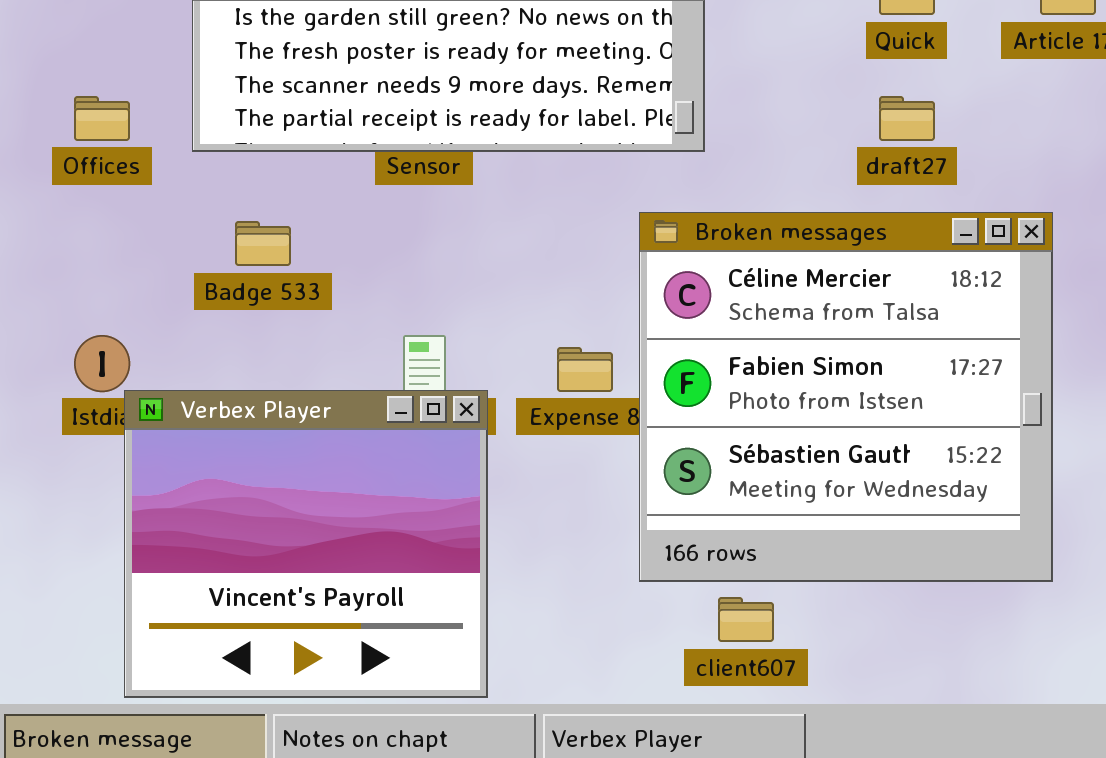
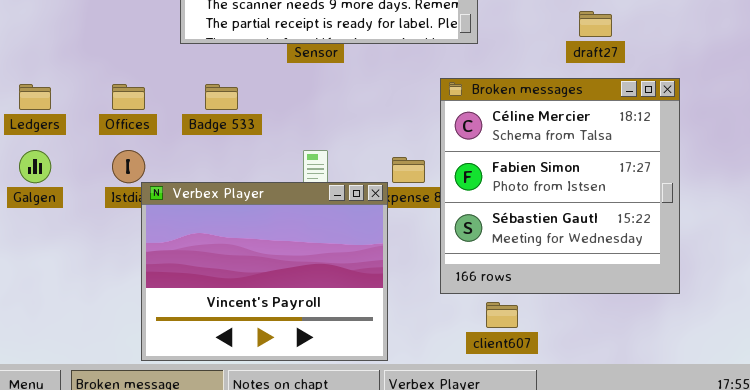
Offices: [74,96,130,141] -> [112,84,145,110], moved
Verbex Player: [124,390,488,698] -> [141,182,388,361], resized

